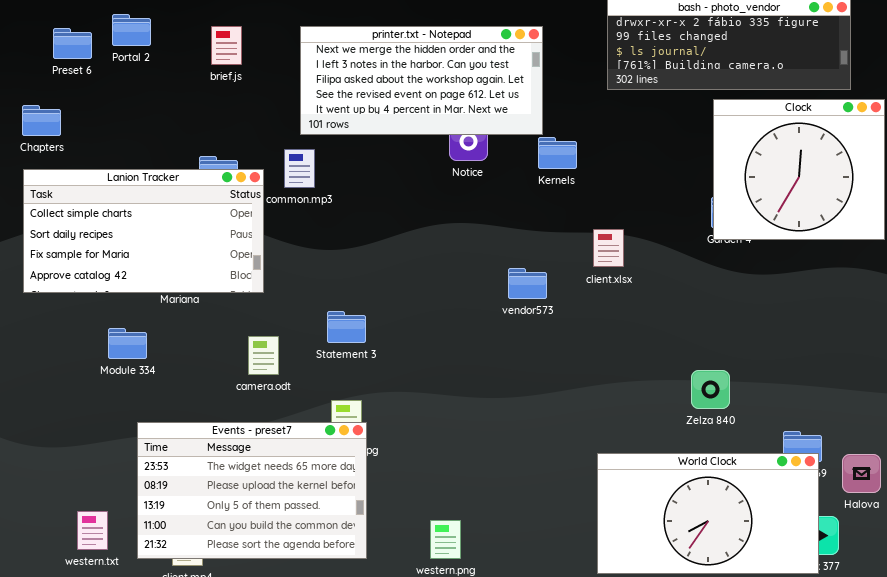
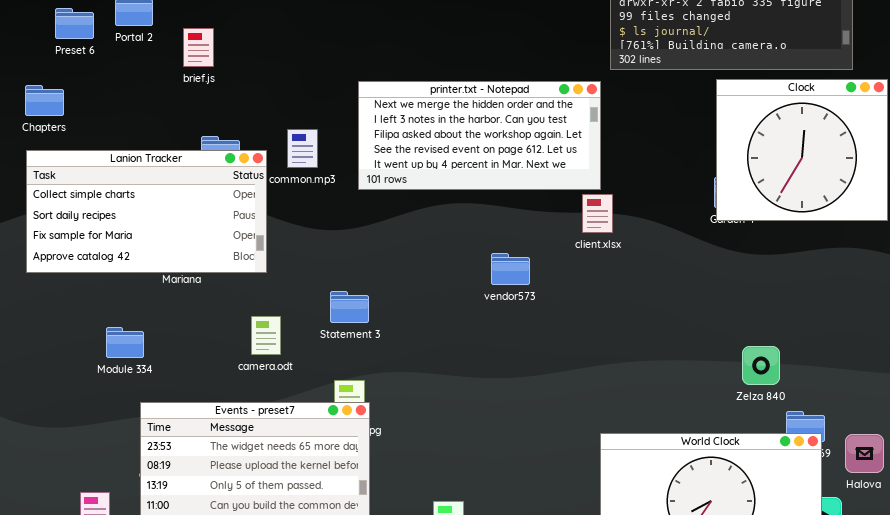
brief.js: [211,26,242,65] -> [183,28,214,67], moved
printer.txt - Notepad: [300,26,543,135] -> [358,81,601,190], moved
client.xlsx: [593,229,624,267] -> [582,194,613,233], moved
vendor573: [508,268,547,299] -> [491,253,530,285], moved
Module 334: [108,328,147,359] -> [106,327,144,358], moved
Zelza 840: [691,370,730,409] -> [742,346,780,385], moved

